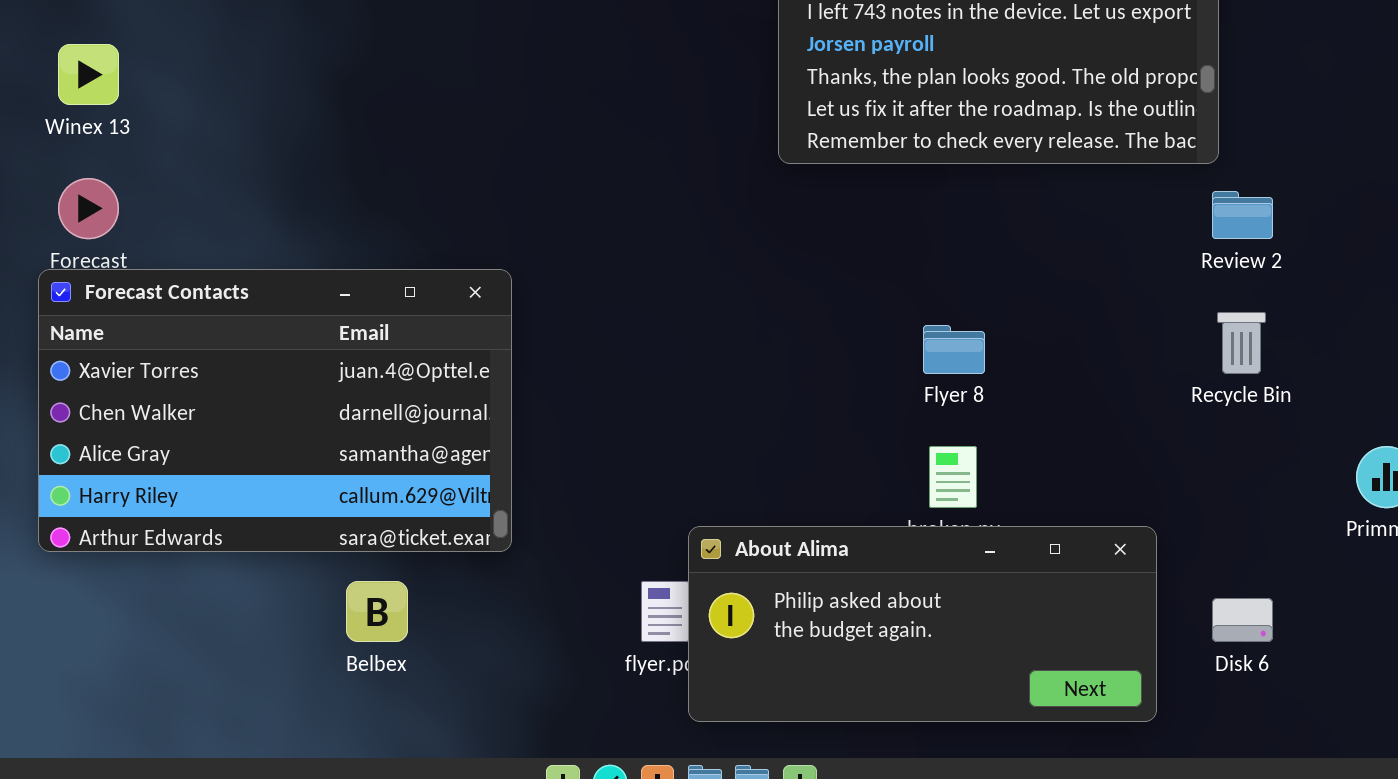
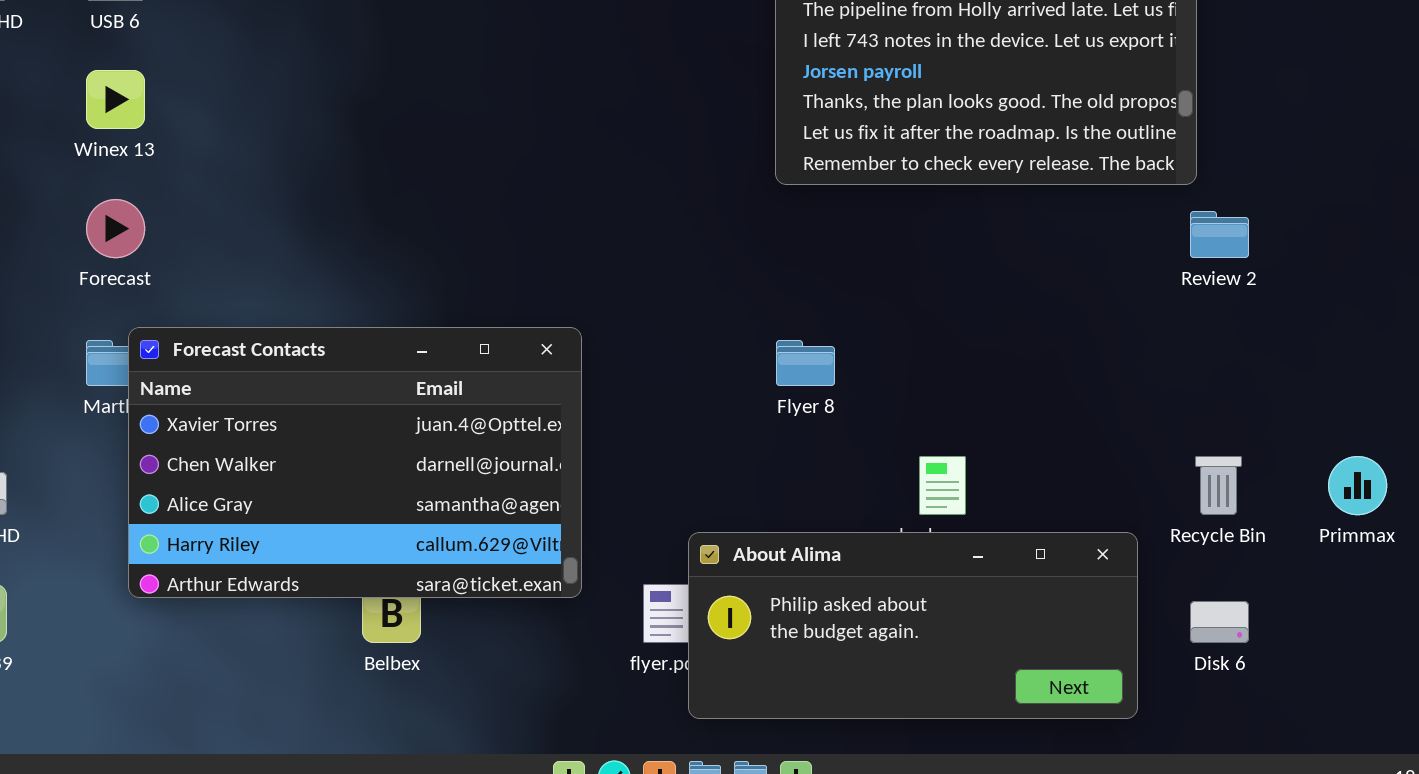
Forecast Contacts: [38,269,512,552] -> [128,327,582,598], moved
Recycle Bin: [1217,312,1266,374] -> [1195,456,1242,515], moved
Flyer 8: [923,325,985,374] -> [776,340,835,386], moved

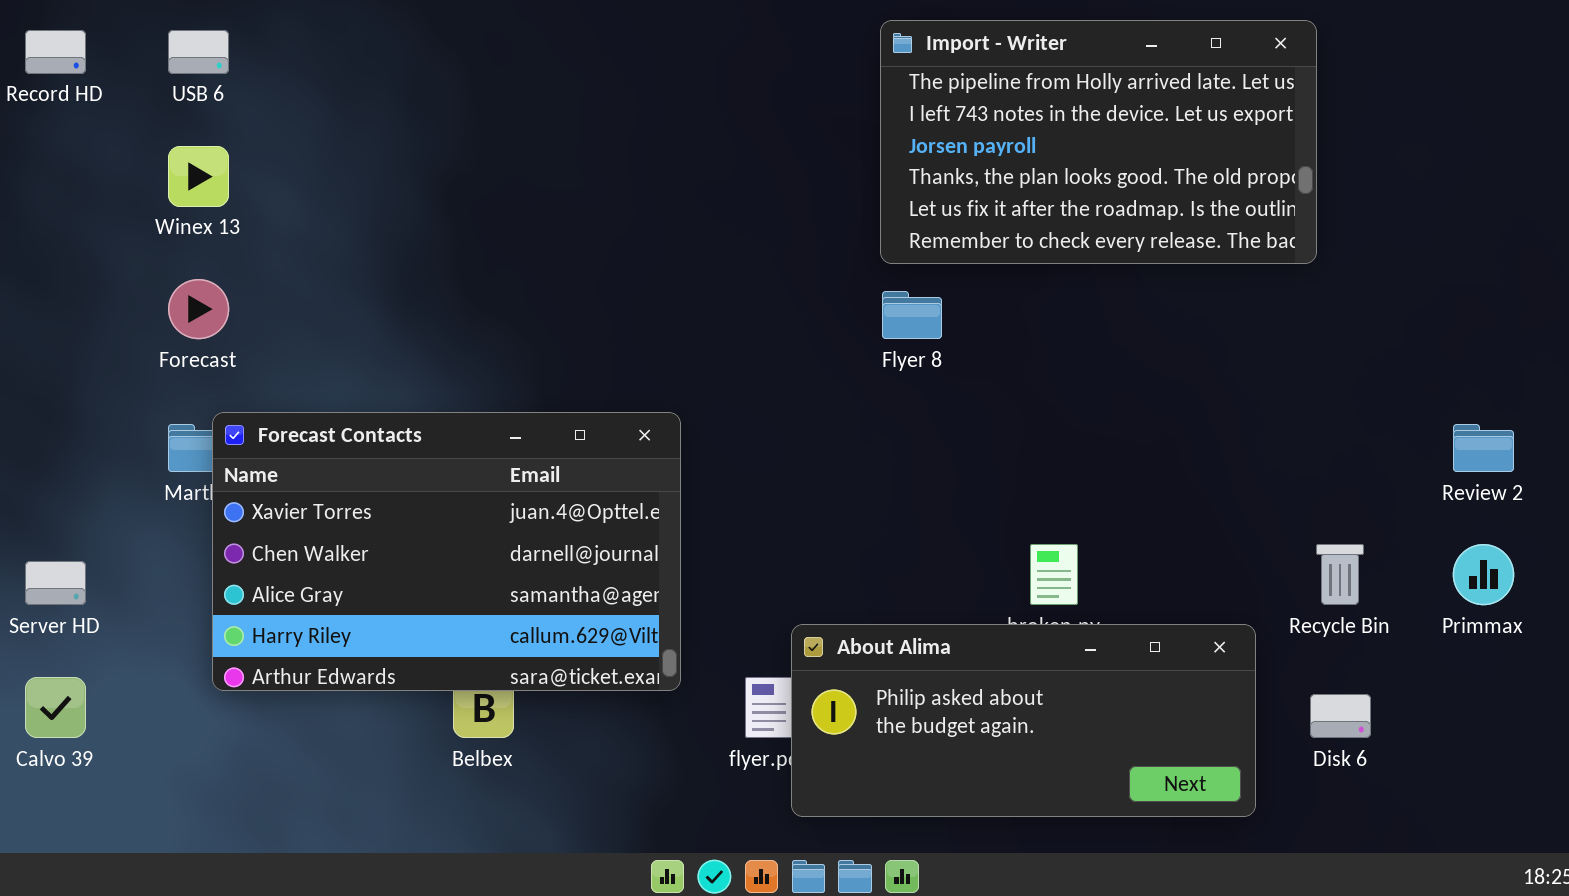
Review 2: [1190,211,1249,258] -> [1453,424,1514,472], moved
Flyer 8: [776,340,835,386] -> [882,291,942,339], moved

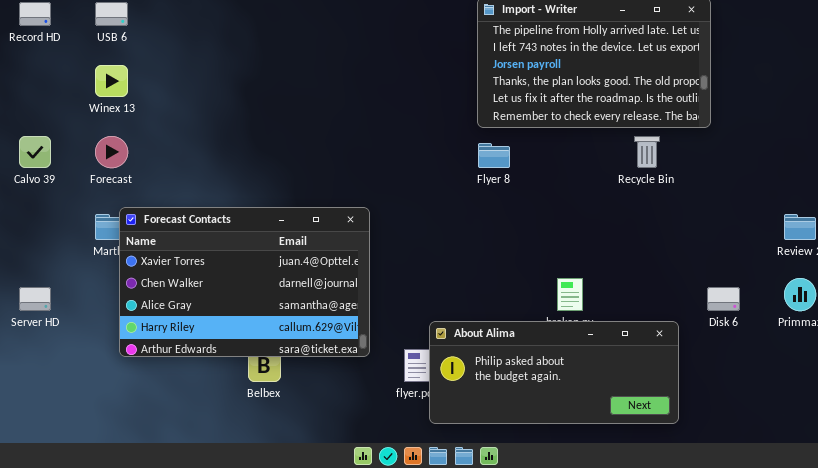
Recycle Bin: [1316,544,1364,605] -> [634,136,660,168], moved
Calvo 39: [25,677,86,738] -> [19,136,51,168], moved
Disk 6: [1310,694,1371,738] -> [707,287,740,311], moved

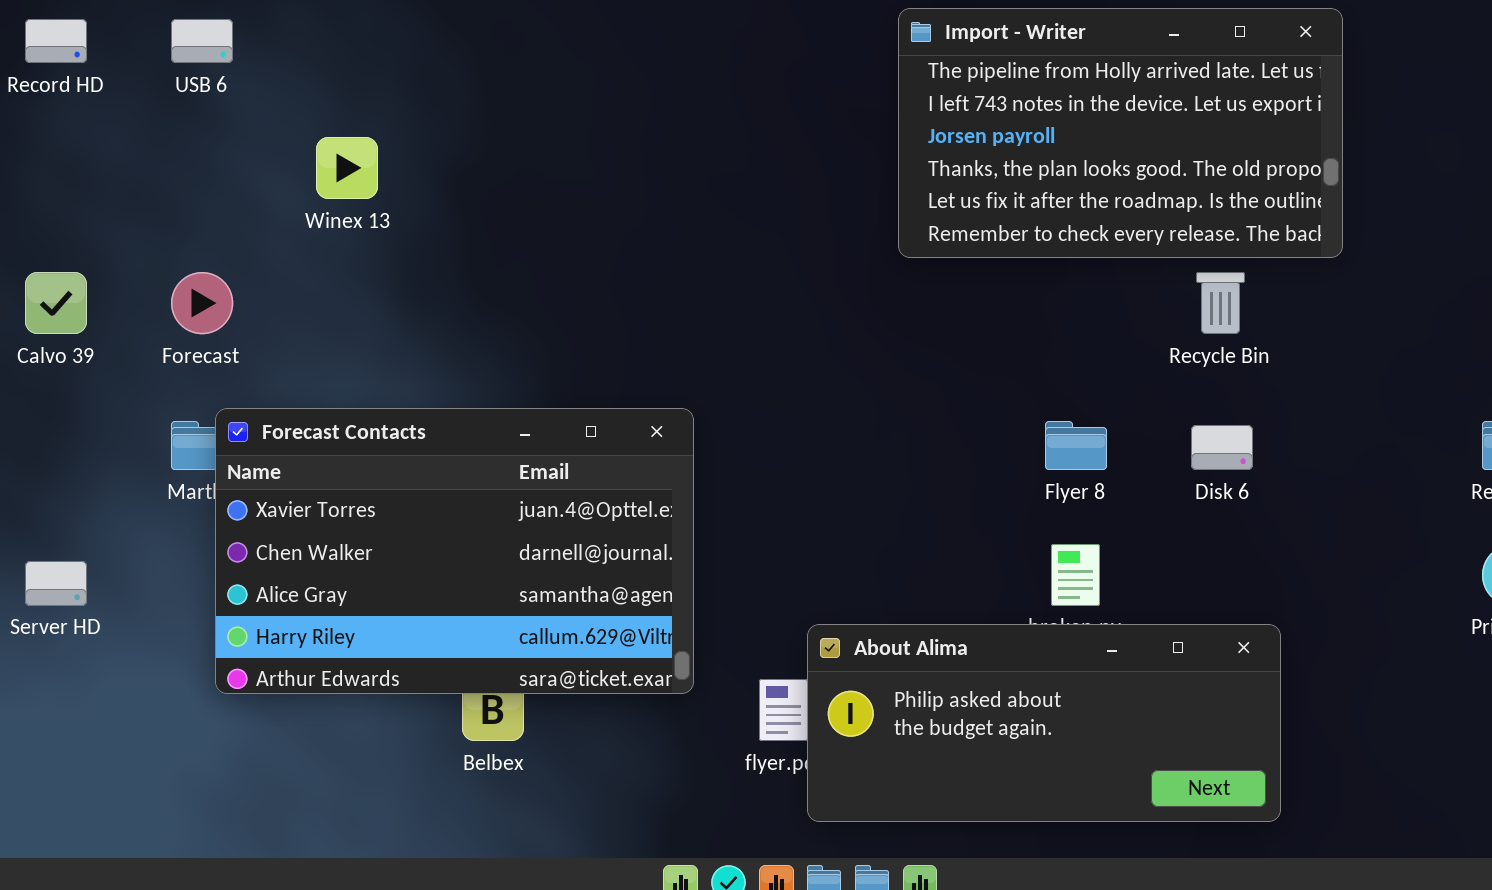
Winex 13: [95,65,128,97] -> [316,137,378,199], moved
Flyer 8: [478,143,510,168] -> [1045,421,1107,470], moved
Disk 6: [707,287,740,311] -> [1191,425,1253,470], moved

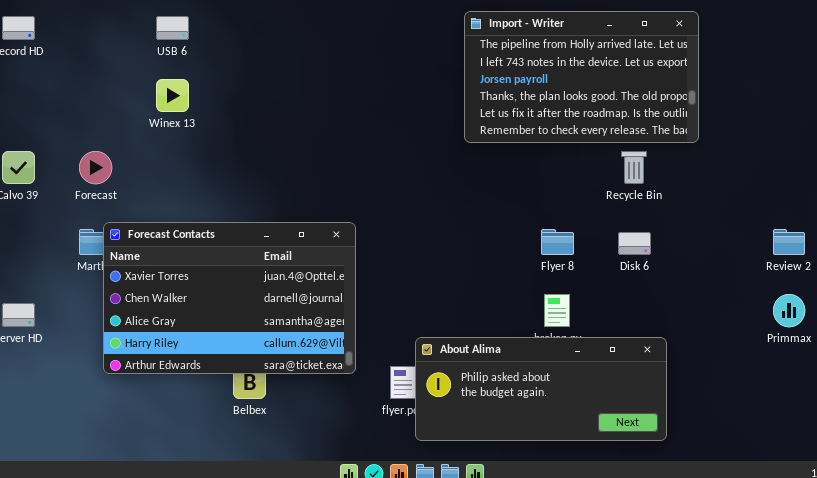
USB 6: [171,19,233,63] -> [156,16,189,40], moved

